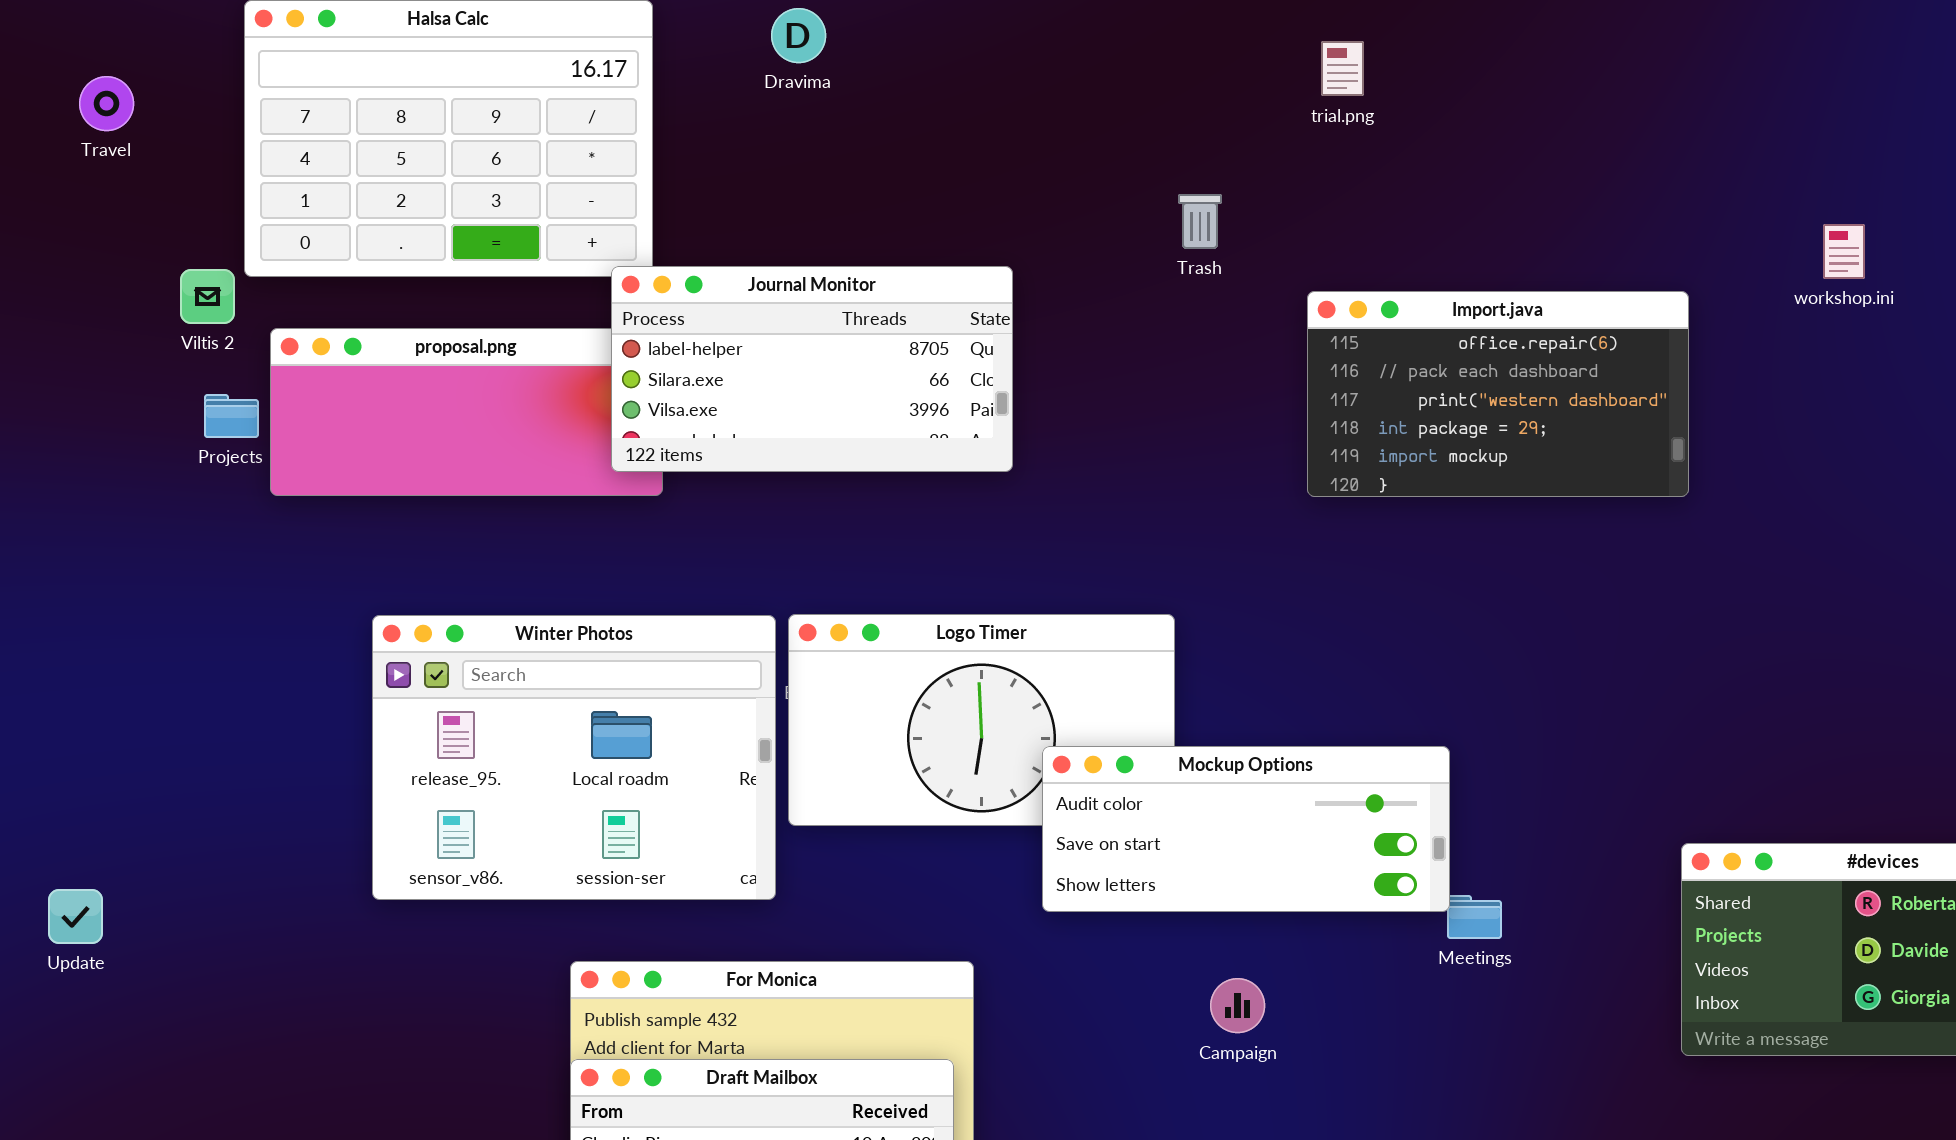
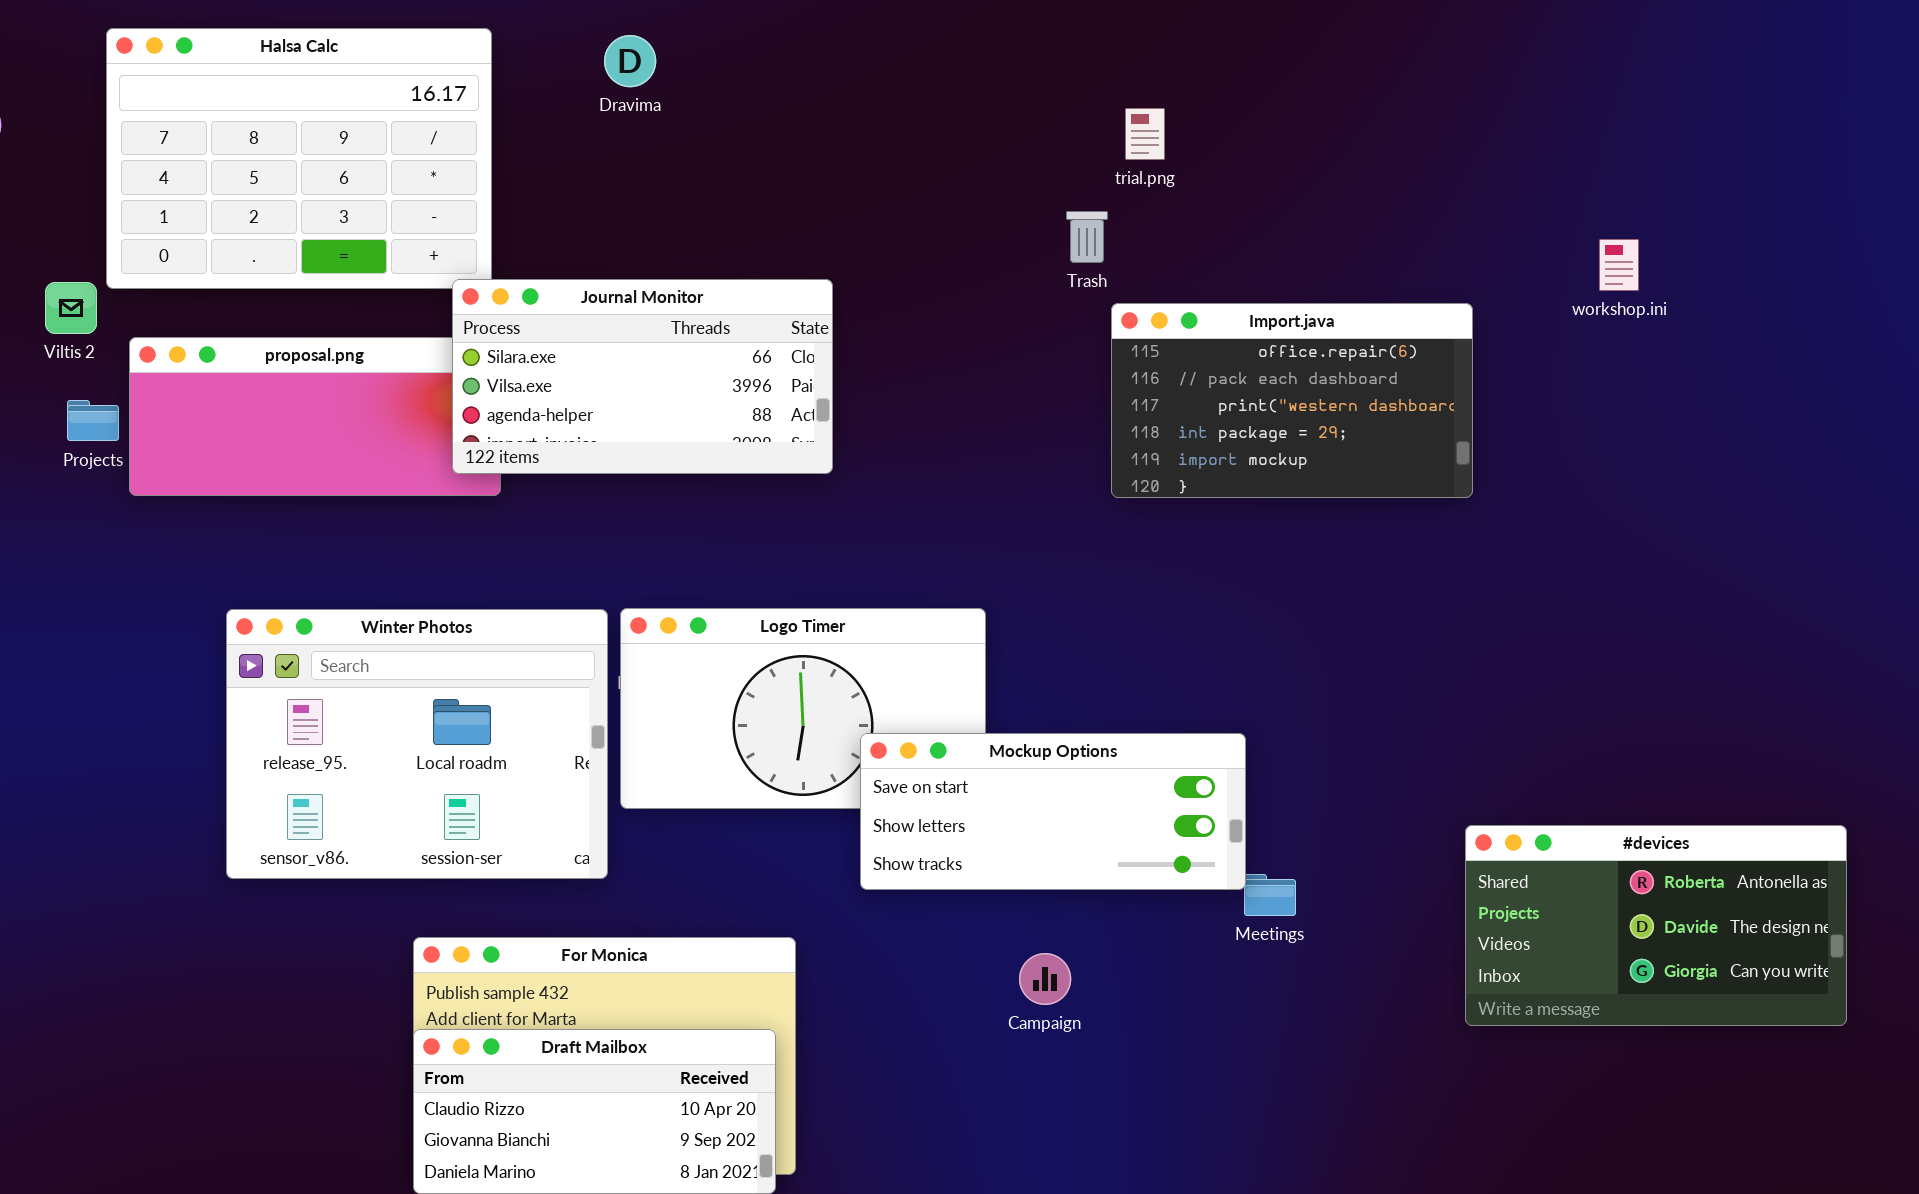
trial.png: [1321,41,1364,96] -> [1125,108,1165,160], moved
Trash: [1178,194,1222,249] -> [1066,211,1108,263], moved
Journal Monitor: [611,266,1013,472] -> [452,279,833,474], scrolled down 1 row
Mockup Options: [1042,746,1450,912] -> [860,733,1246,890], scrolled down 1 row

